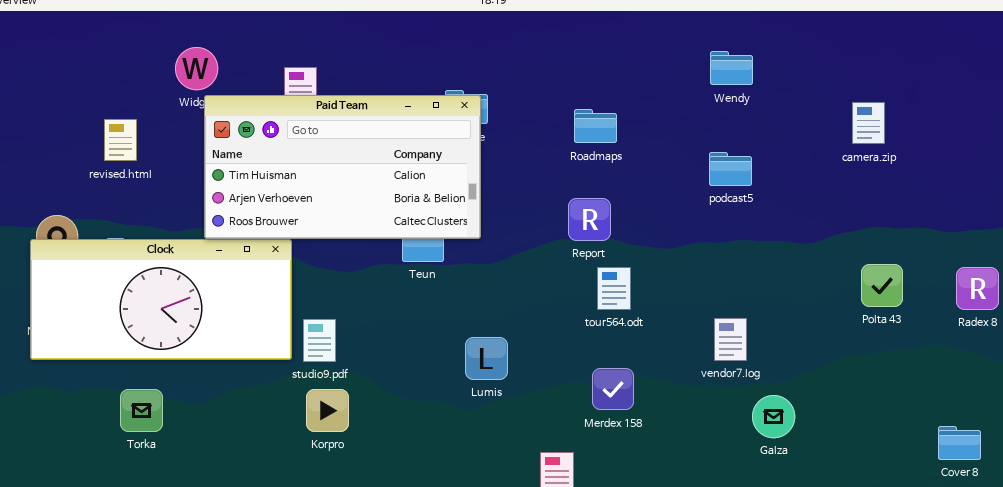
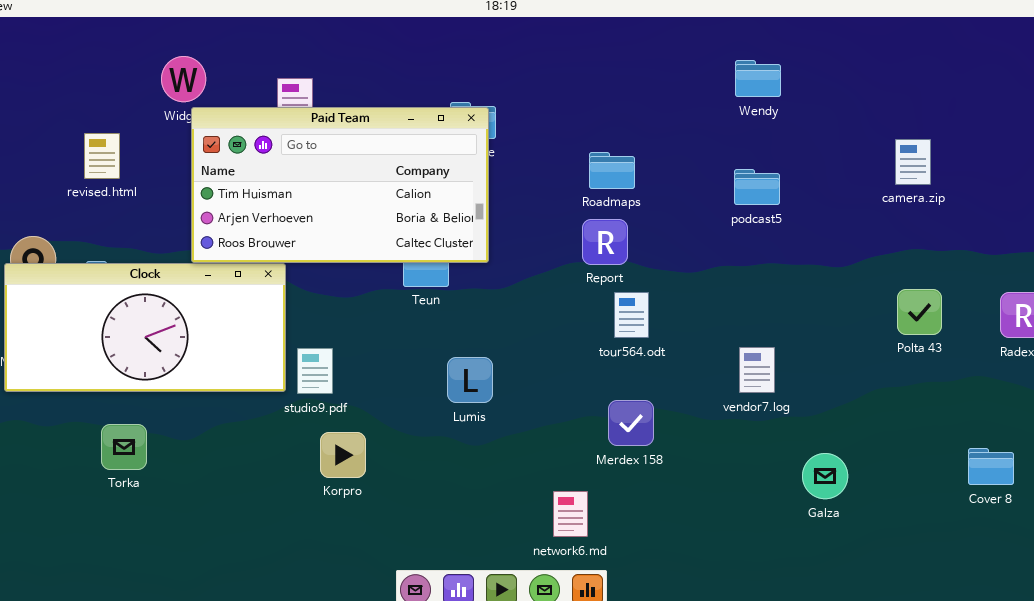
camera.zip: [852,102,885,144] -> [895,139,931,185], moved
Roadmaps: [574,109,617,143] -> [589,152,635,189], moved
Lumis: [465,337,508,380] -> [447,357,493,403], moved
Korpro: [306,389,349,432] -> [320,432,366,478], moved
Galza: [752,395,795,438] -> [802,453,848,499], moved
Cover 8: [938,426,981,460] -> [968,448,1014,485], moved

